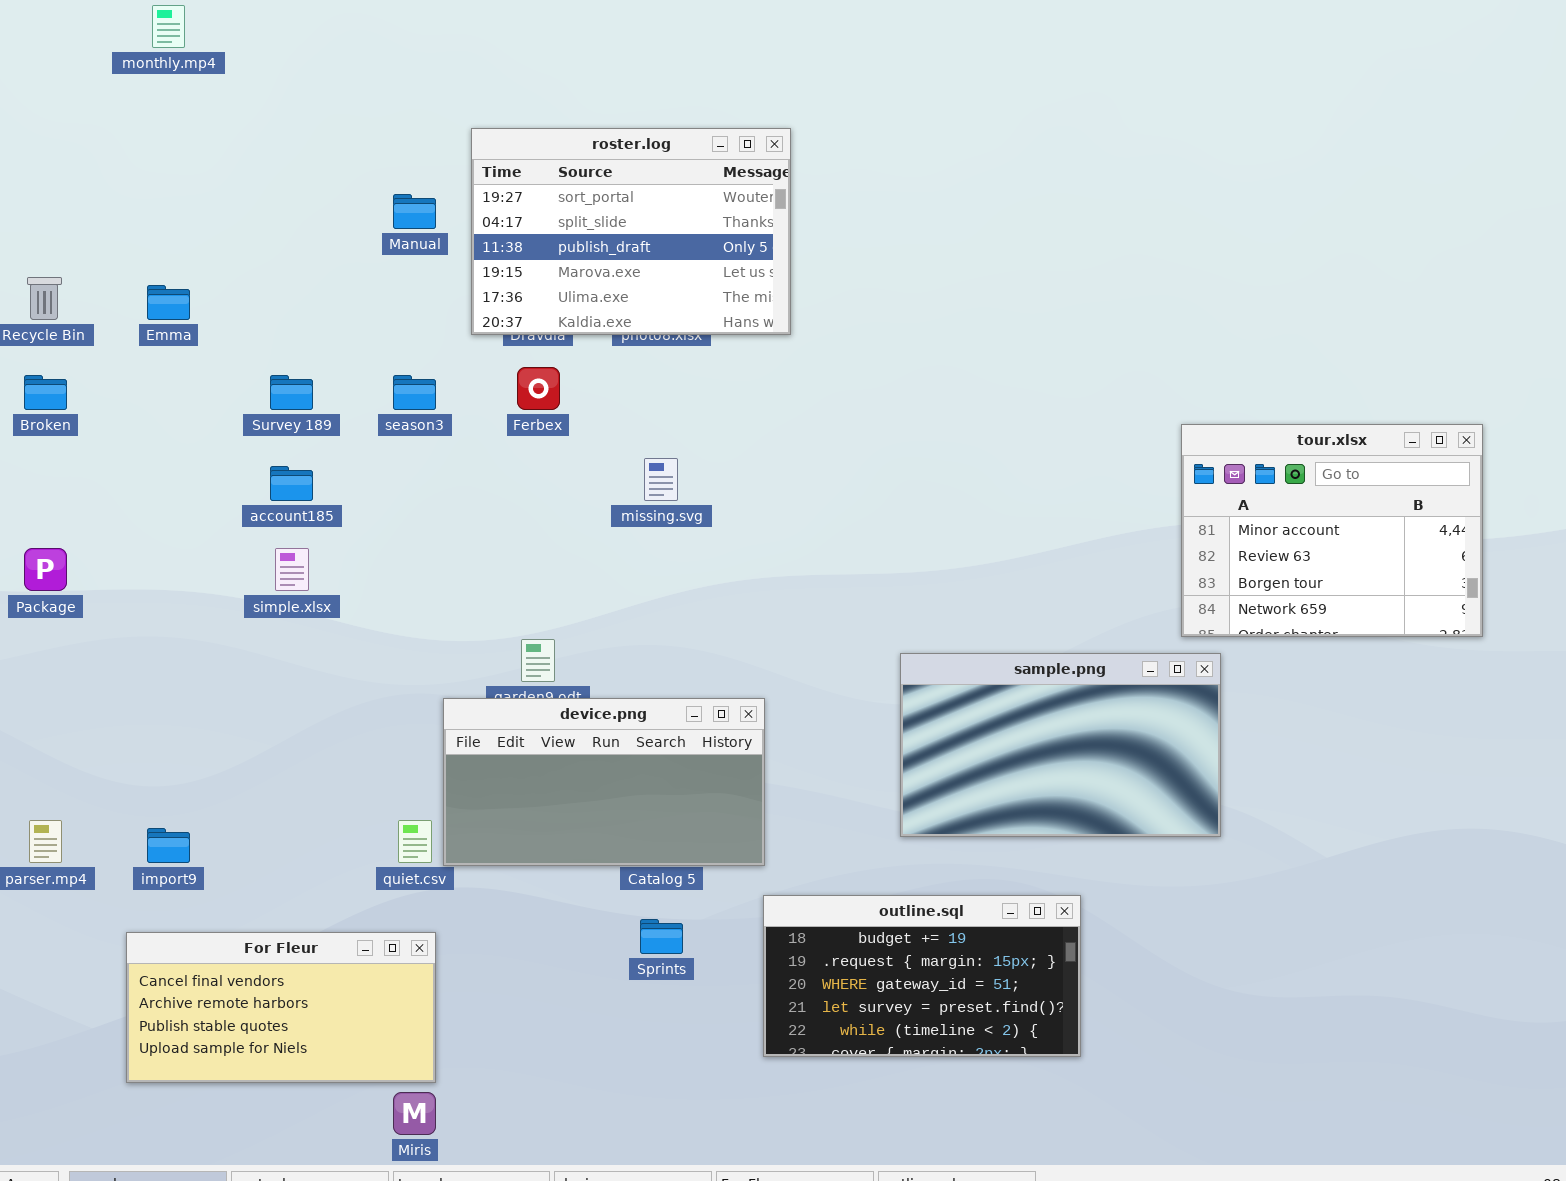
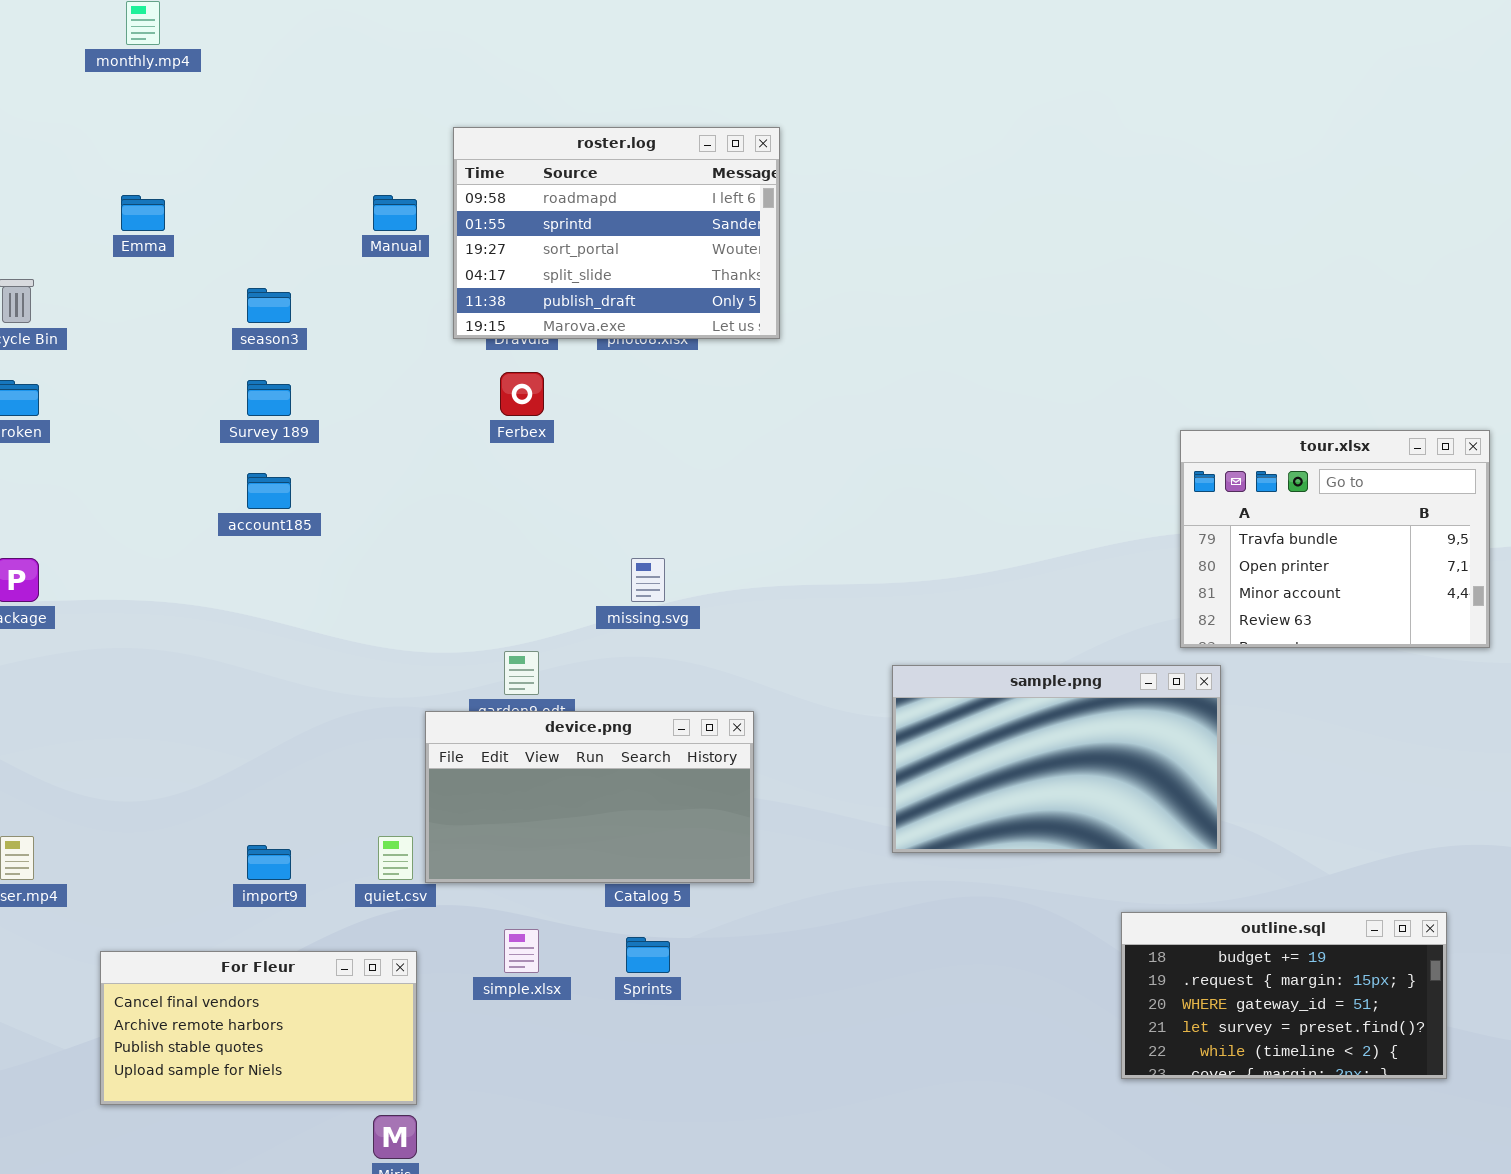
roster.log: [471,128,791,335] -> [453,127,780,339], scrolled up 2 rows
Emma: [147,285,190,320] -> [121,195,165,231], moved
season3: [393,375,436,410] -> [247,288,291,323], moved
tour.xlsx: [1181,424,1483,637] -> [1180,430,1490,648], scrolled up 2 rows
missing.svg: [644,458,678,501] -> [631,558,665,602], moved
simple.xlsx: [275,548,309,591] -> [504,929,539,973], moved
import9: [147,828,190,863] -> [247,845,291,880], moved
outline.sql: [763,895,1081,1057] -> [1121,912,1447,1079], moved

